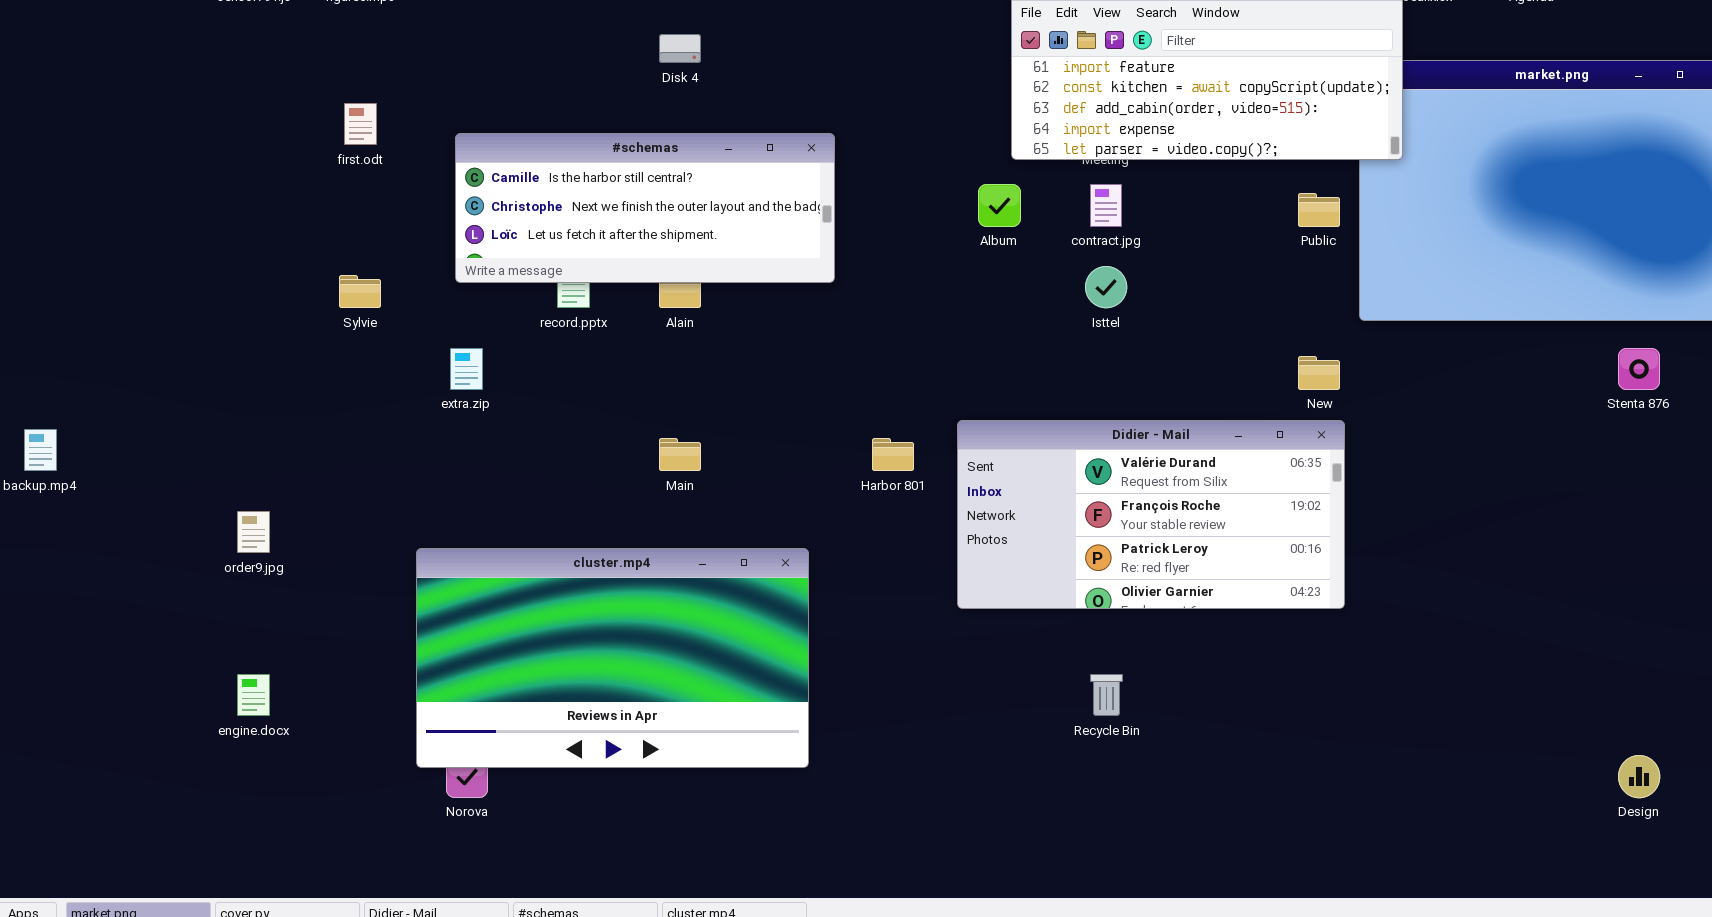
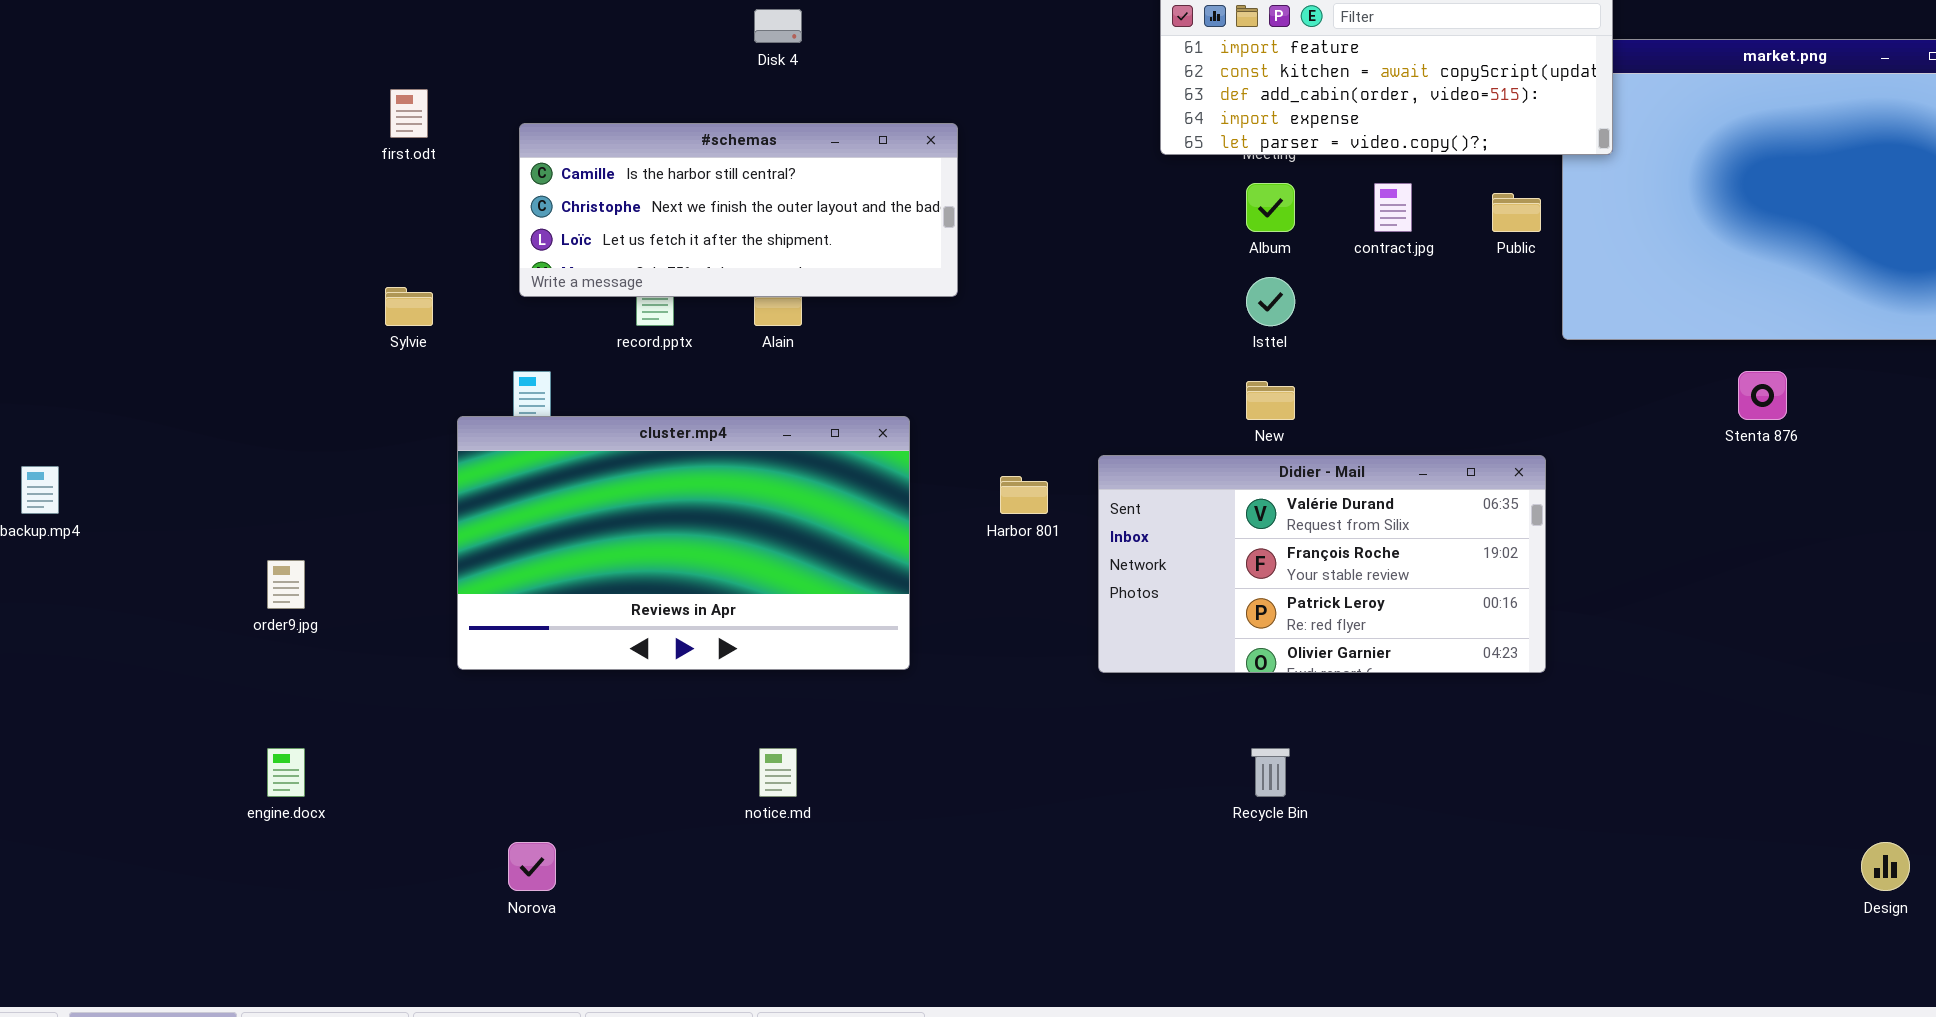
Album: [978,184,1021,227] -> [1246,183,1295,232], moved
contract.jpg: [1090,184,1122,227] -> [1374,183,1412,232], moved
Stenta 876: [1618,348,1660,390] -> [1738,371,1787,420], moved
New: [1298,356,1340,390] -> [1246,381,1295,420], moved
cluster.mp4: [416,548,809,768] -> [457,416,910,670], moved

